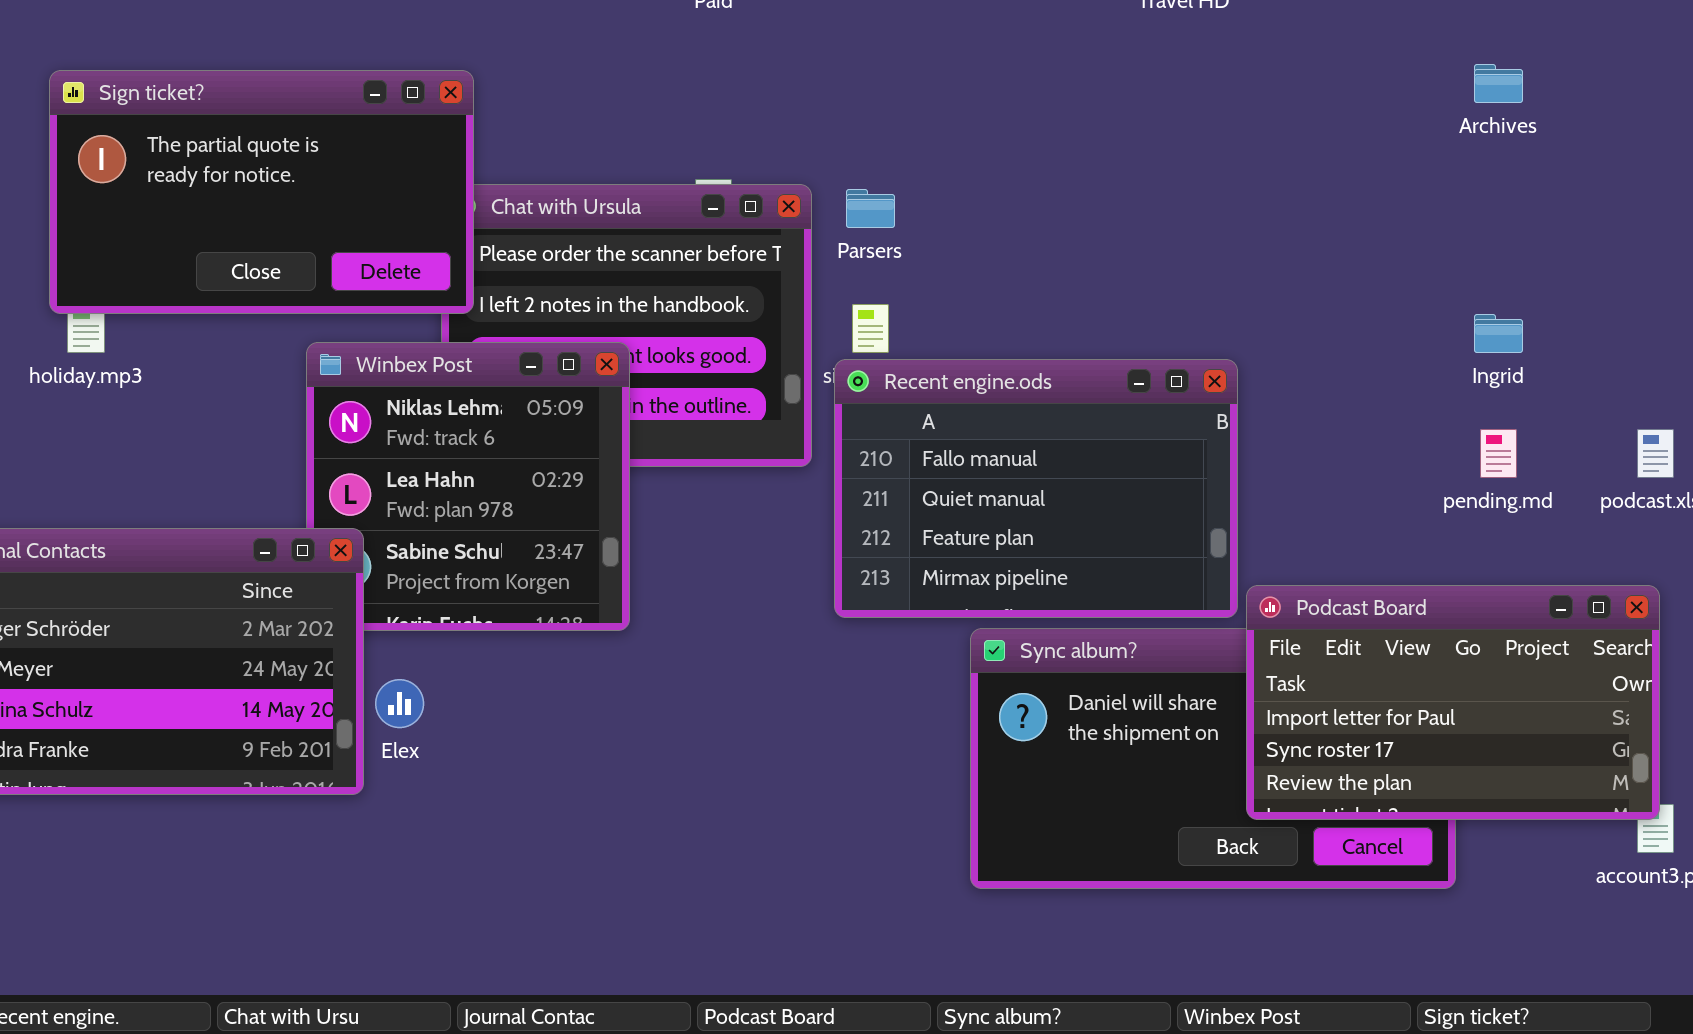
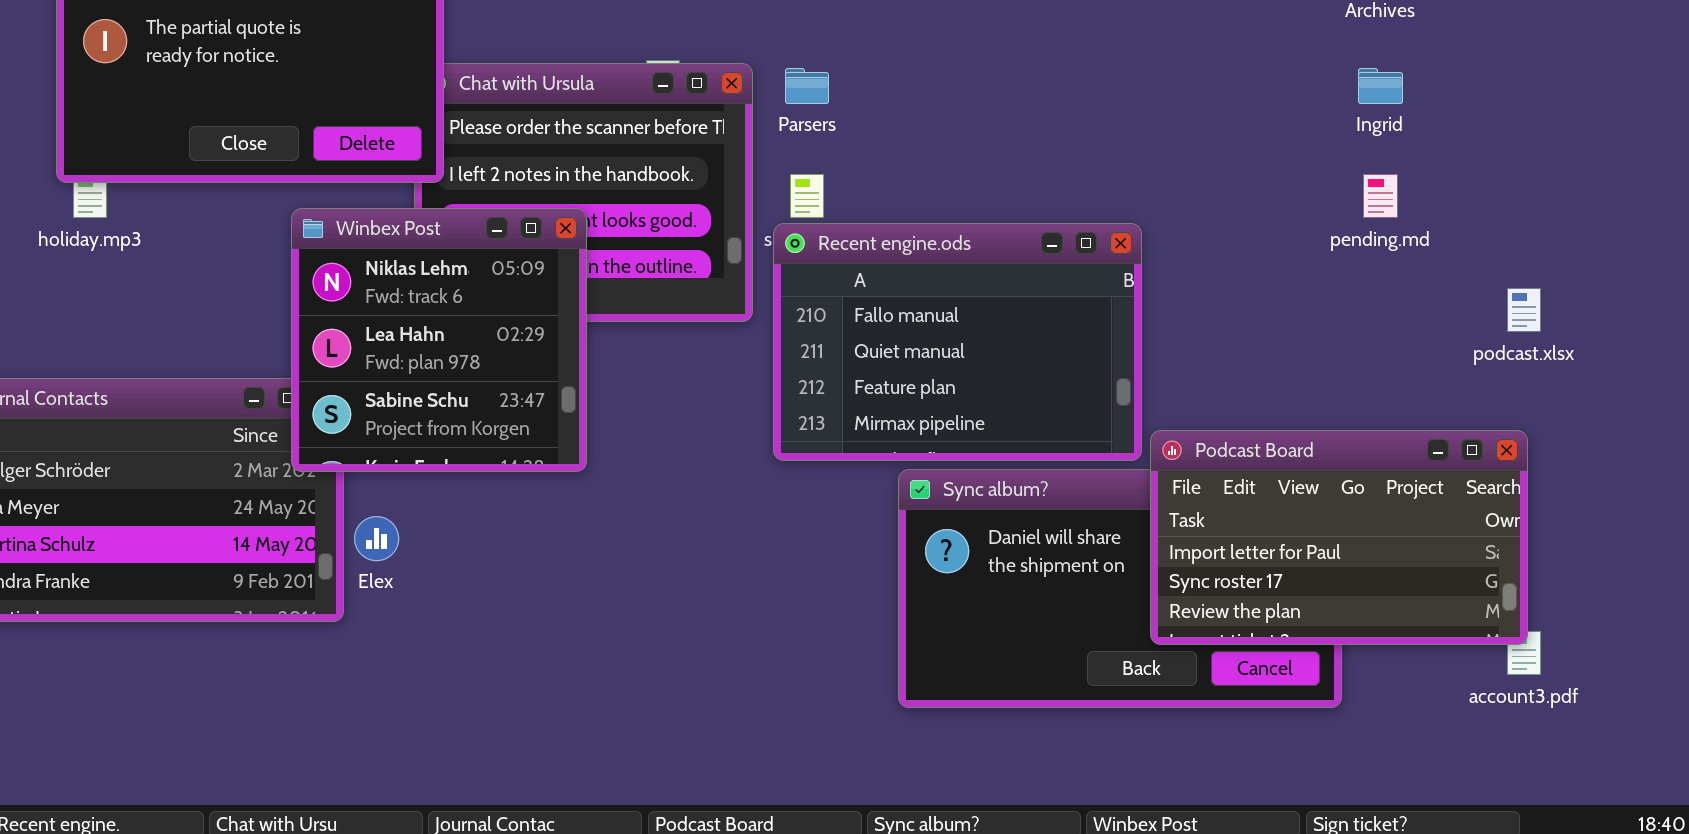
Ingrid: [1474,314,1523,353] -> [1358,68,1403,104], moved
Winbex Post: [306,342,630,631] -> [291,208,587,472], raised
pending.md: [1480,429,1517,478] -> [1363,174,1398,218], moved

